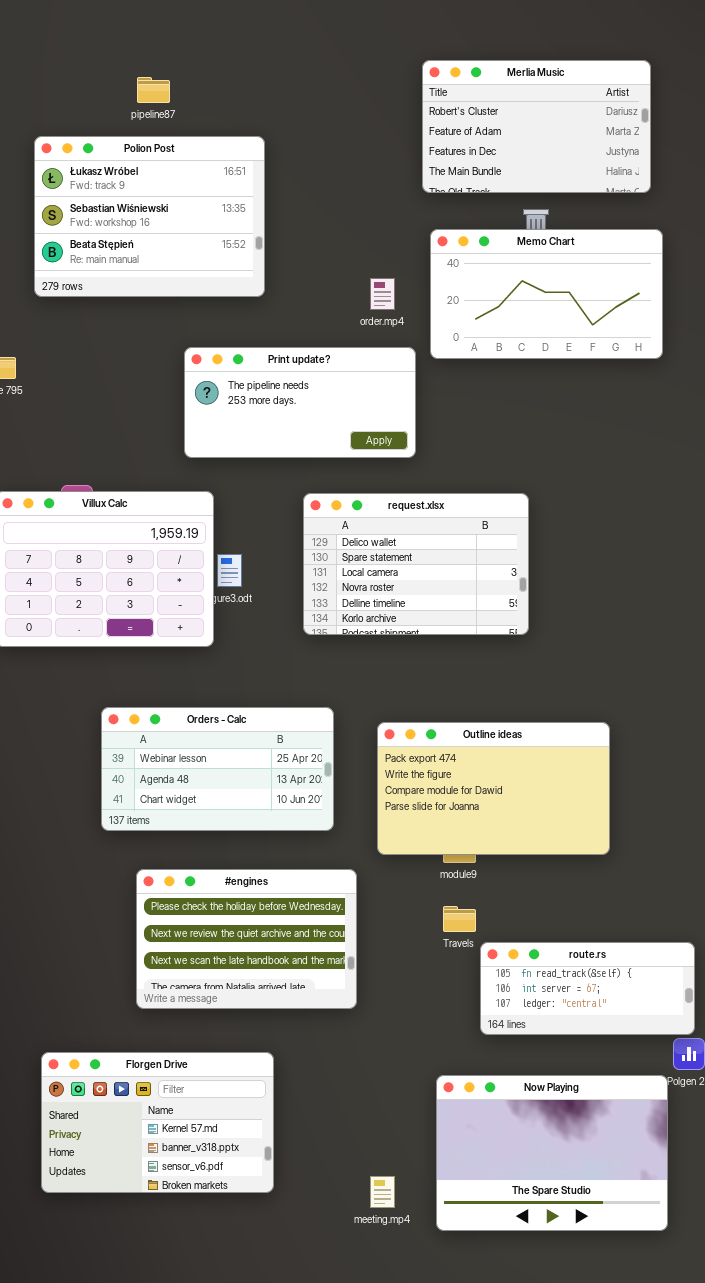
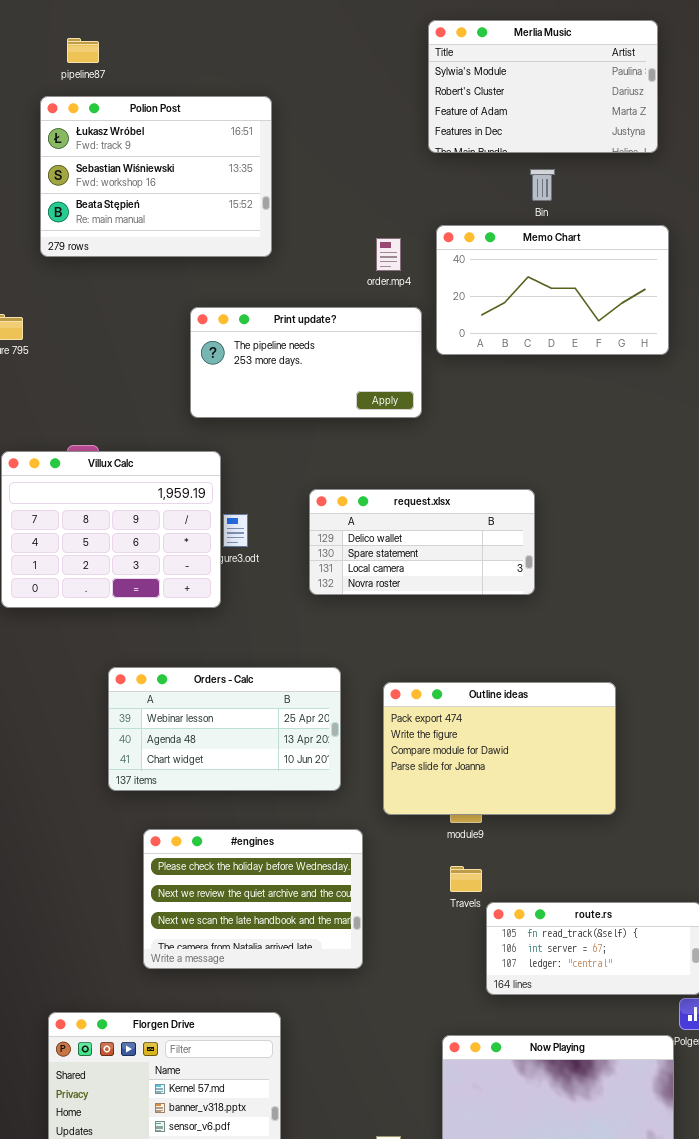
Merlia Music: [422,60,651,193] -> [428,20,658,153], scrolled up 1 row
pipeline87: [137,77,170,103] -> [67,38,99,63], moved
Memo Chart: [430,229,663,359] -> [436,225,669,355], moved
request.xlsx: [303,493,529,635] -> [309,489,535,595], resized

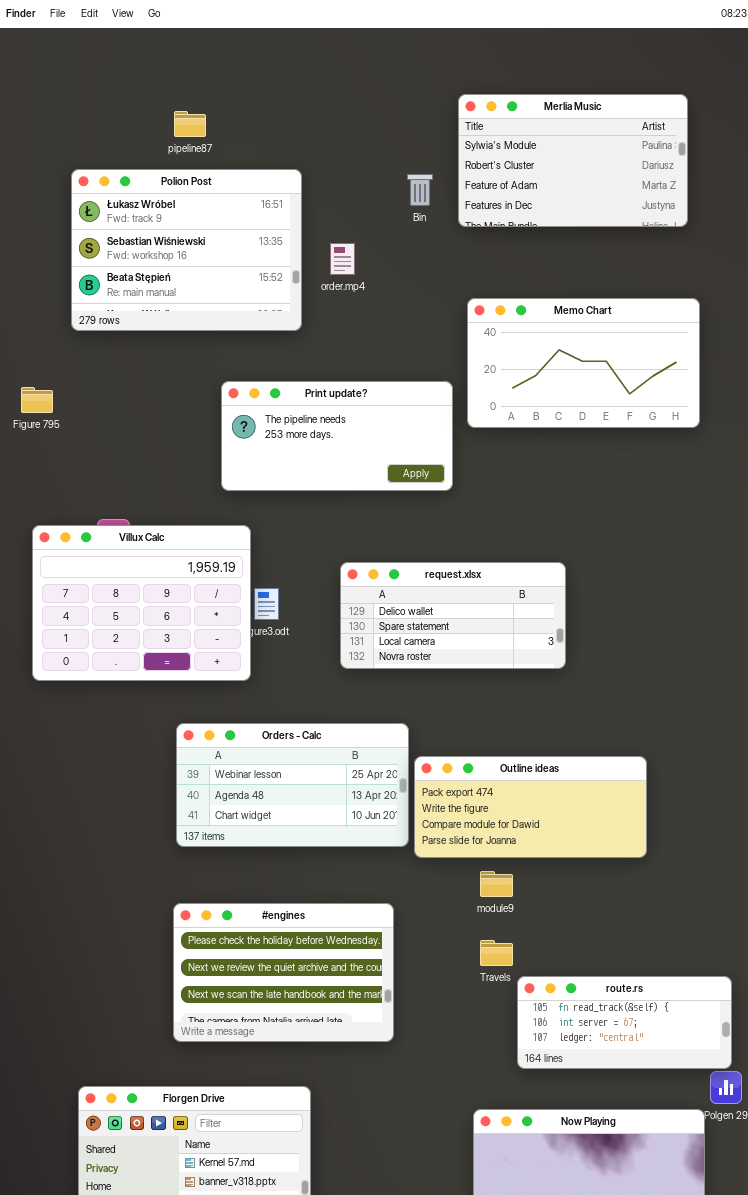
pipeline87: [67,38,99,63] -> [174,111,206,137], moved
Bin: [530,169,555,201] -> [407,174,433,206], moved
order.mp4: [376,238,401,271] -> [330,243,355,275], moved
Orders - Calc: [108,667,341,791] -> [176,723,409,847], moved
Outline ideas: [383,682,616,815] -> [414,756,647,858], resized

